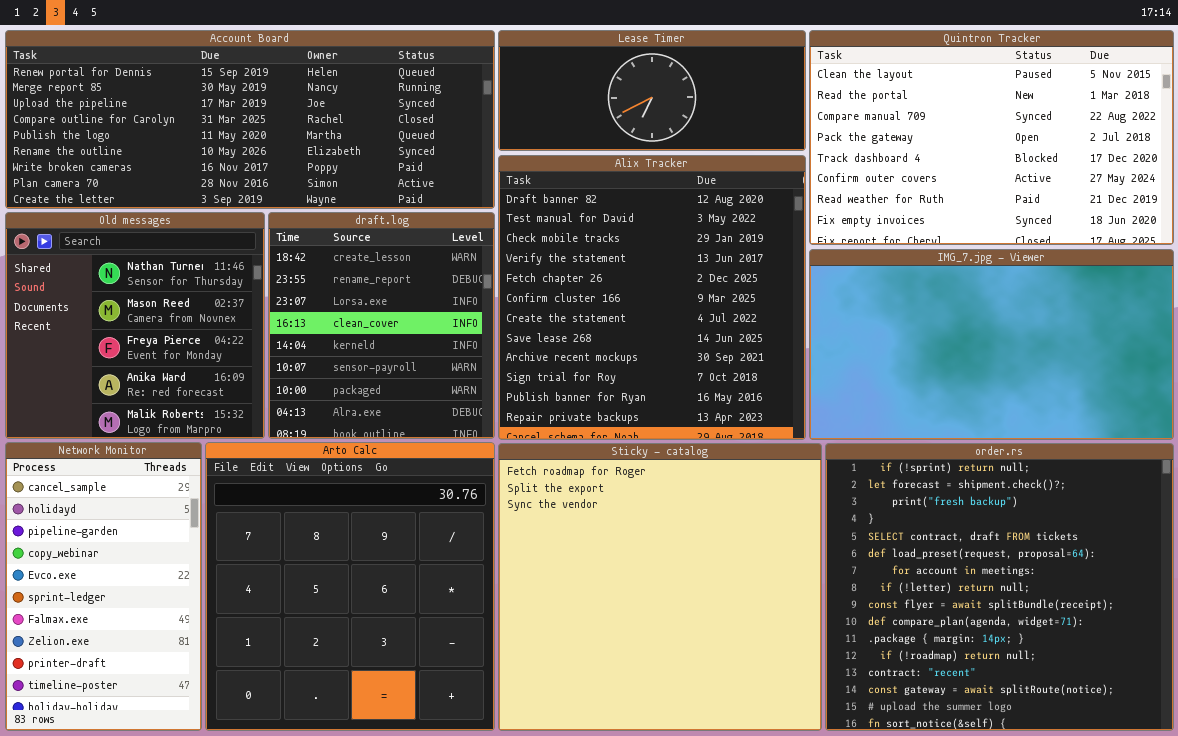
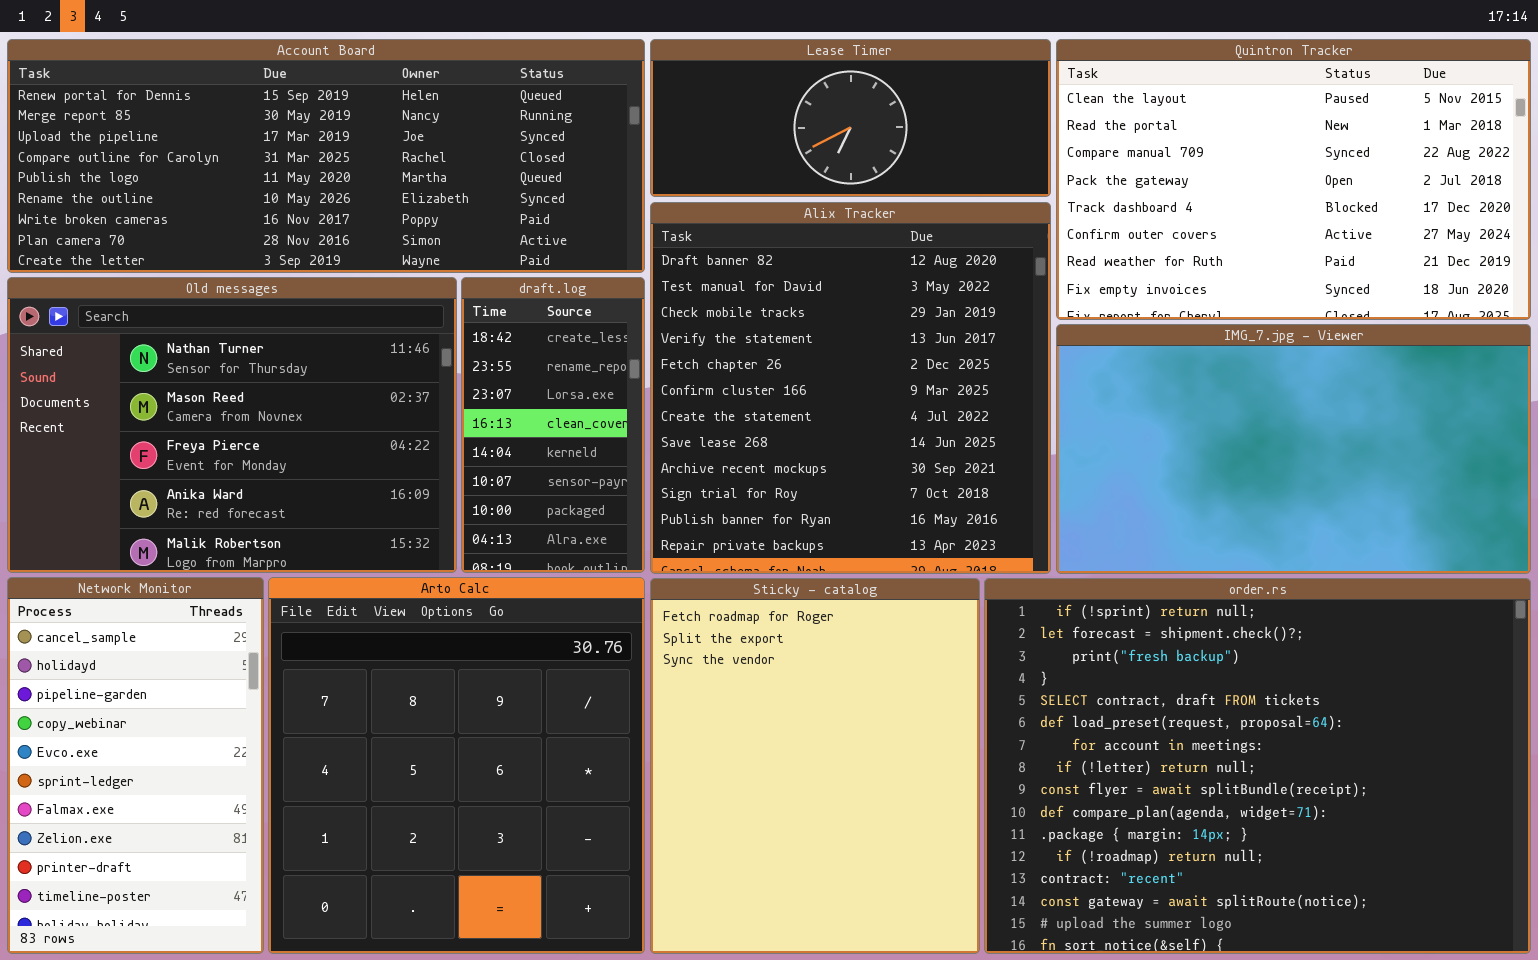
Old messages: [5,212,265,439] -> [7,277,457,573], resized
draft.log: [268,212,495,439] -> [461,277,645,573], resized
Sticky - catalog: [498,443,822,731] -> [650,578,980,954], resized
order.rs: [825,443,1174,731] -> [984,578,1531,954], resized

